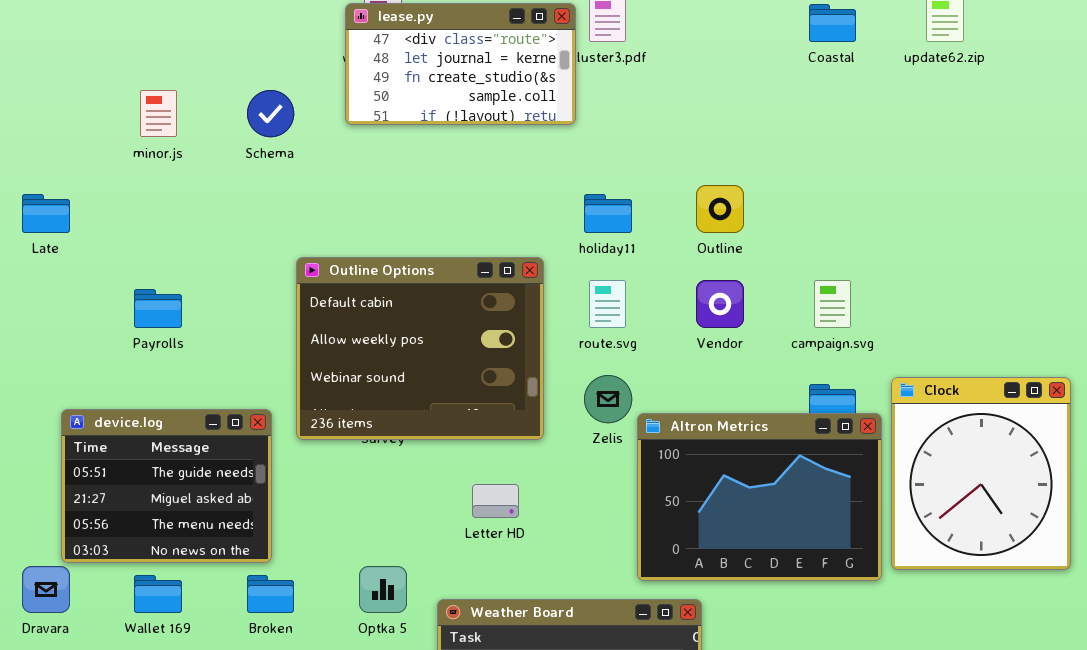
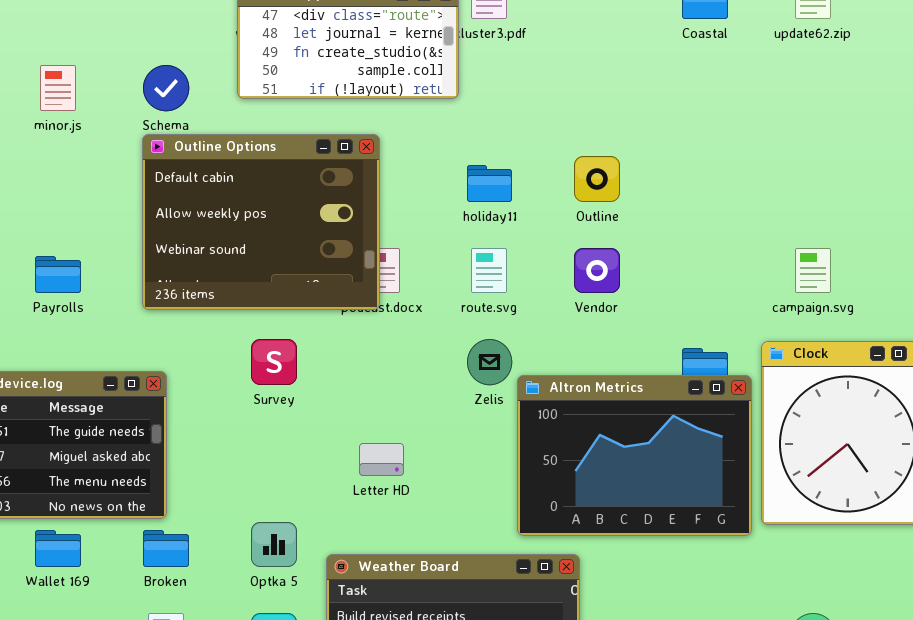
Outline Options: [296,257,544,440] -> [142,134,380,310], moved
campaign.svg: [814,280,851,328] -> [795,248,831,293], moved

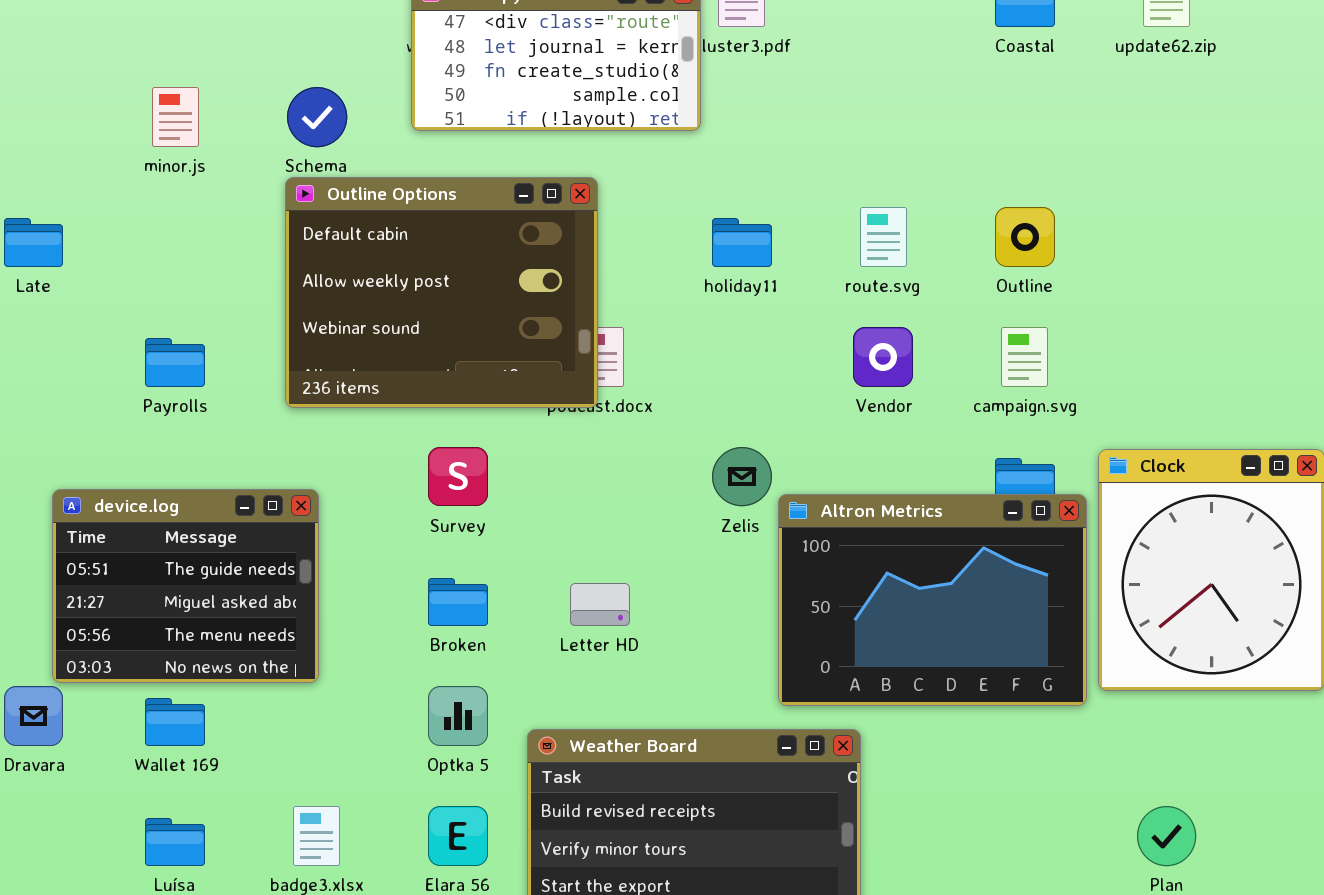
Outline: [574,156,620,202] -> [995,207,1055,267], moved
route.svg: [471,248,507,293] -> [860,207,907,267], moved
campaign.svg: [795,248,831,293] -> [1001,327,1048,387], moved
Broken: [143,530,189,567] -> [428,578,488,626], moved

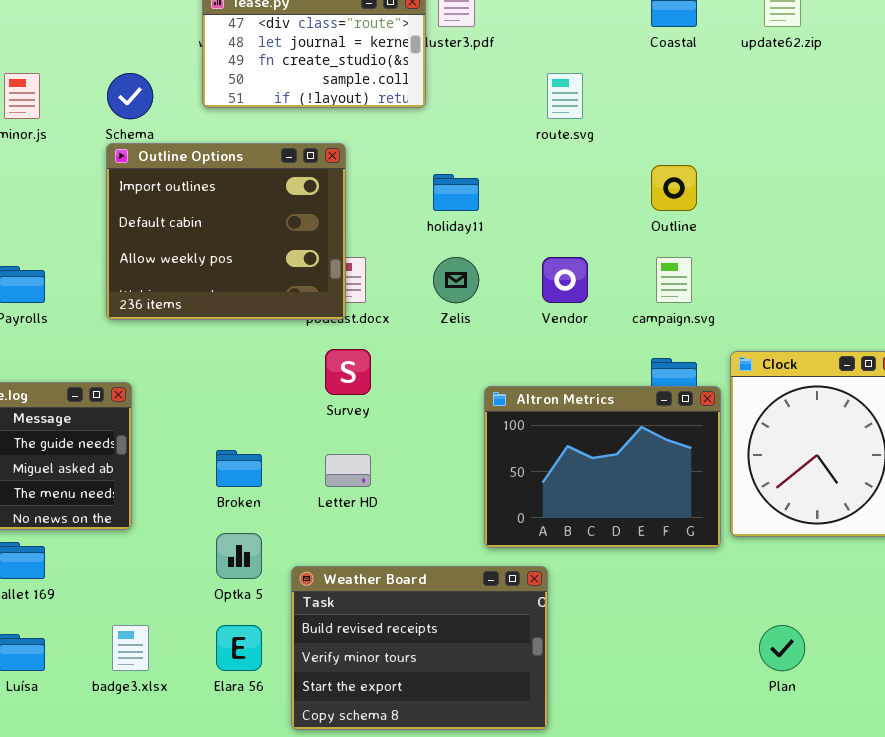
Outline Options: [285,177,598,408] -> [106,143,346,320], scrolled up 1 row
route.svg: [860,207,907,267] -> [547,73,583,119], moved
Survey: [428,447,488,506] -> [325,349,371,395], moved
Zelis: [712,447,772,506] -> [433,257,479,303], moved

